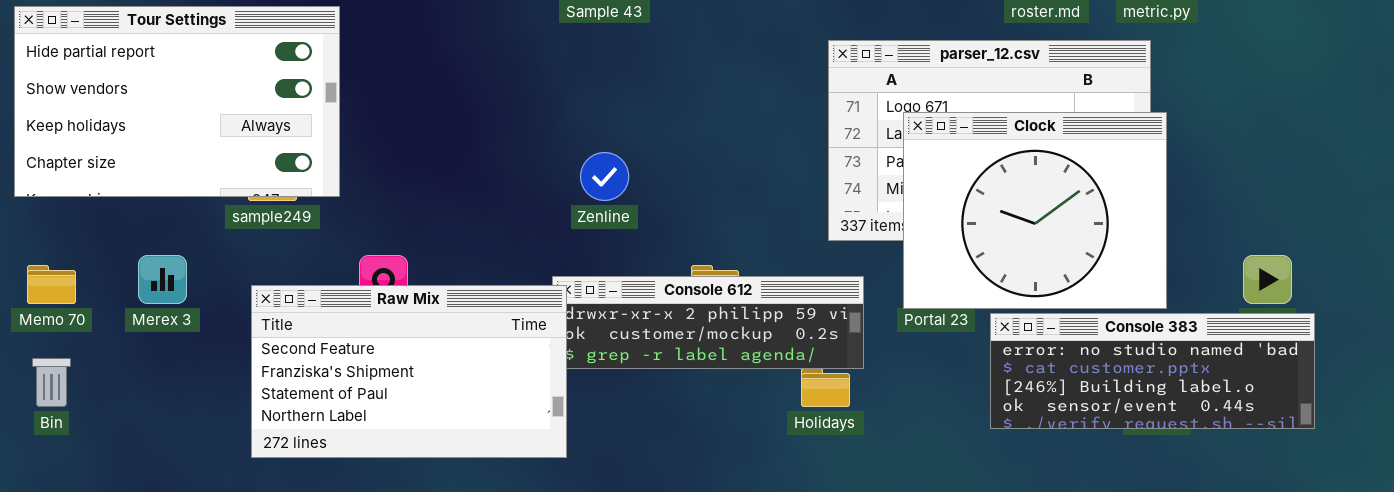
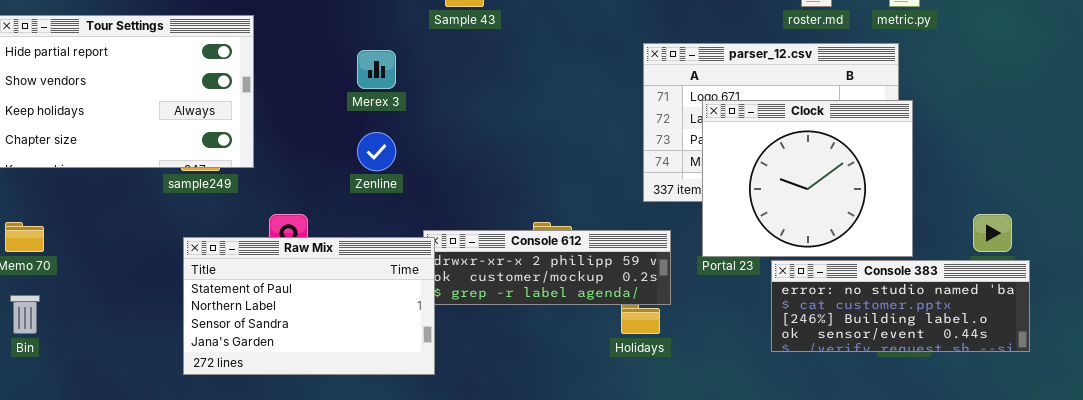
Zenline: [580,152,629,201] -> [357,132,396,171], moved
Merex 3: [138,255,187,304] -> [357,50,396,89], moved
Raw Mix: [251,285,567,458] -> [183,237,435,375], scrolled down 2 rows

